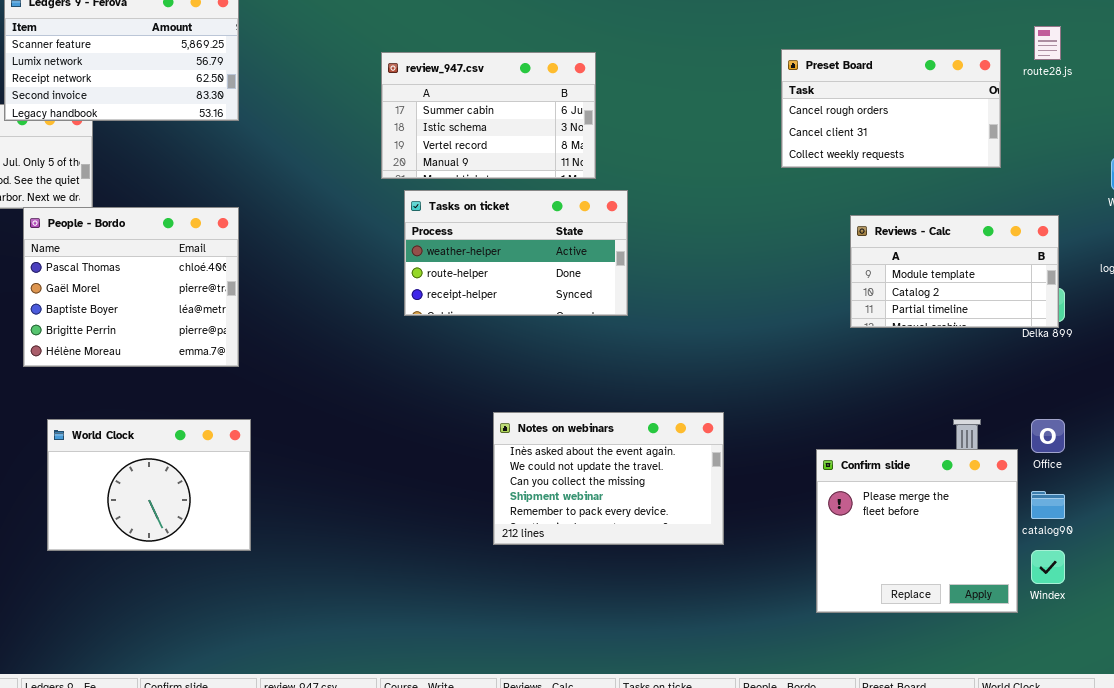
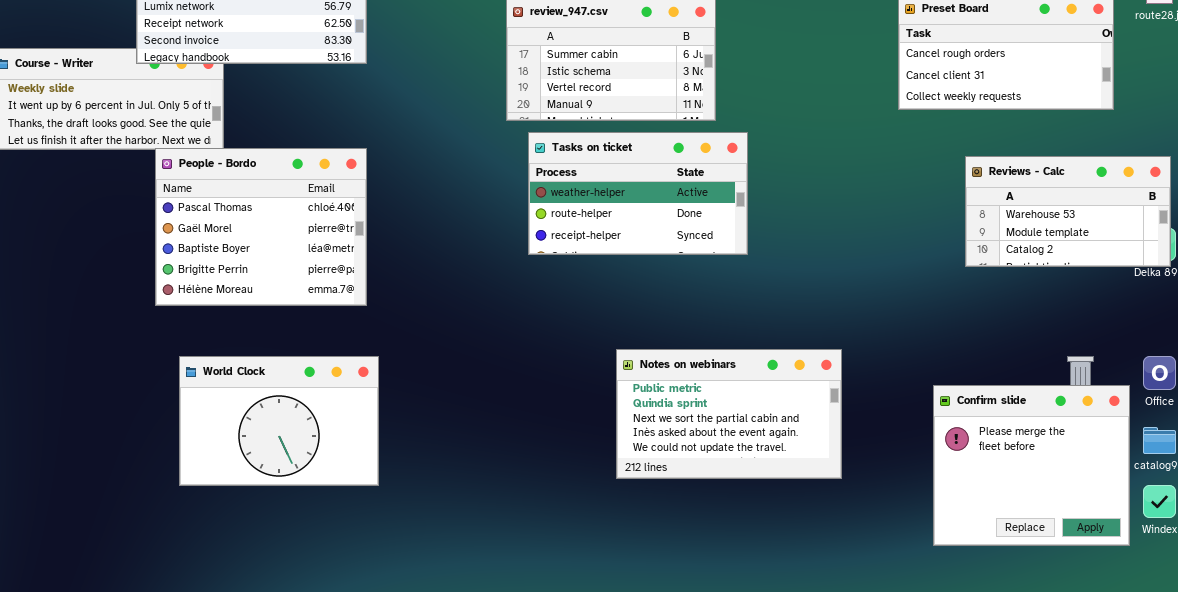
Reviews - Calc: [850,215,1059,328] -> [965,156,1171,267], scrolled up 1 row
Notes on webinars: [493,412,724,545] -> [616,349,842,479], scrolled up 3 rows

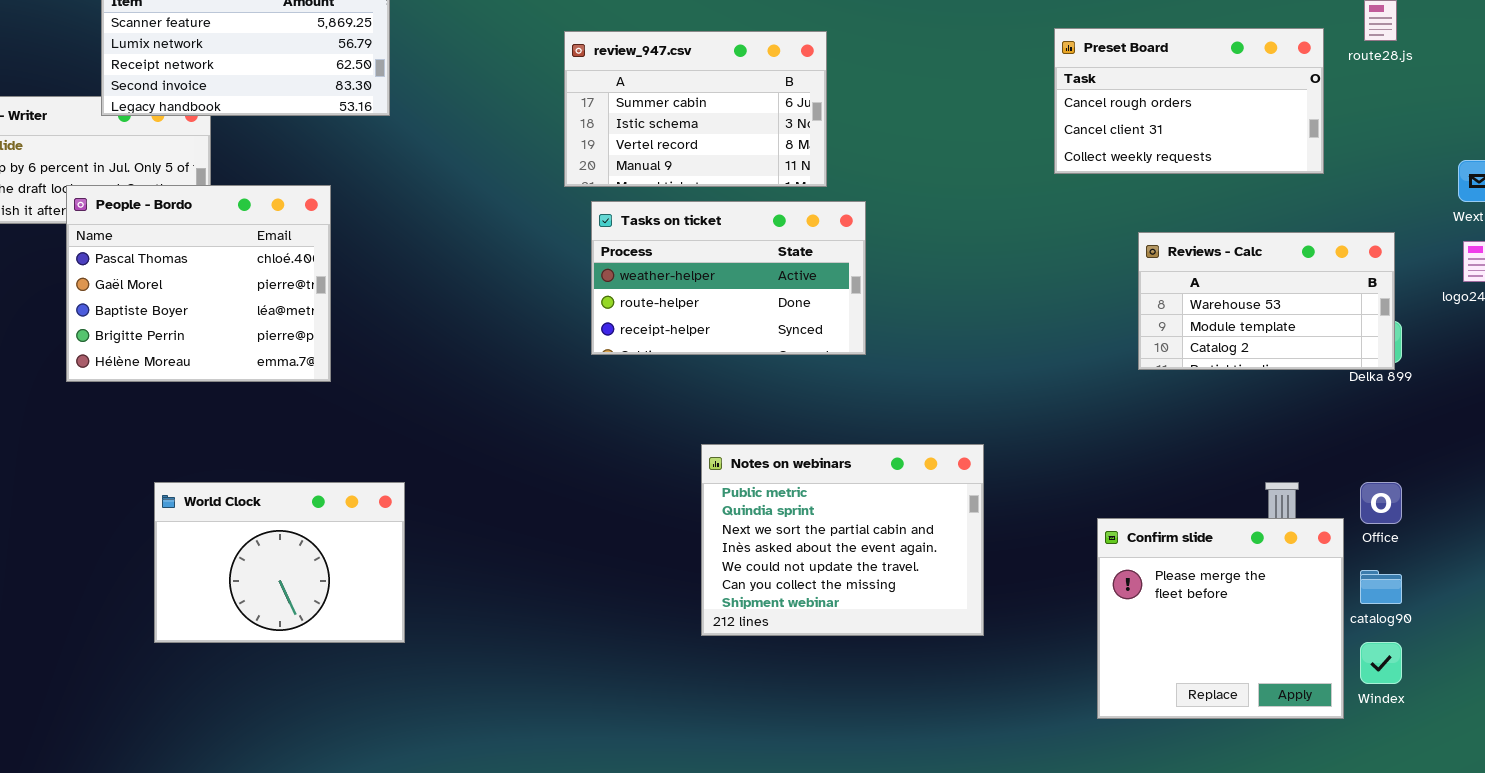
People - Bordo: [155,148,367,306] -> [66,185,331,382], moved
Notes on webinars: [616,349,842,479] -> [701,444,984,636], resized

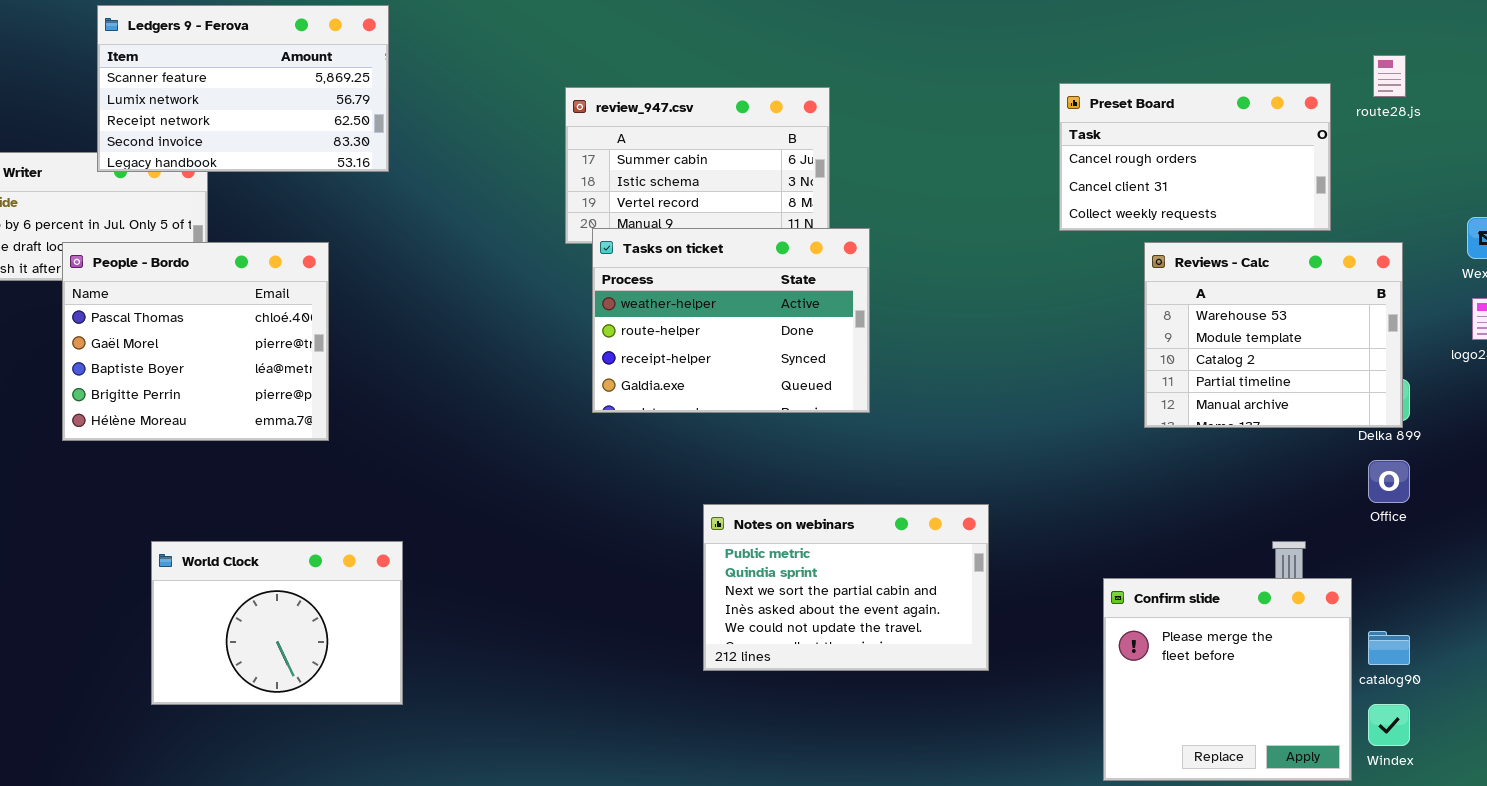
Tasks on ticket: [591,201,866,355] -> [592,228,870,413], resized
Reviews - Calc: [1138,232,1395,370] -> [1144,242,1403,428], resized
Notes on webinars: [701,444,984,636] -> [703,504,989,671], resized
Office: [1360,482,1402,524] -> [1368,460,1410,503], moved

